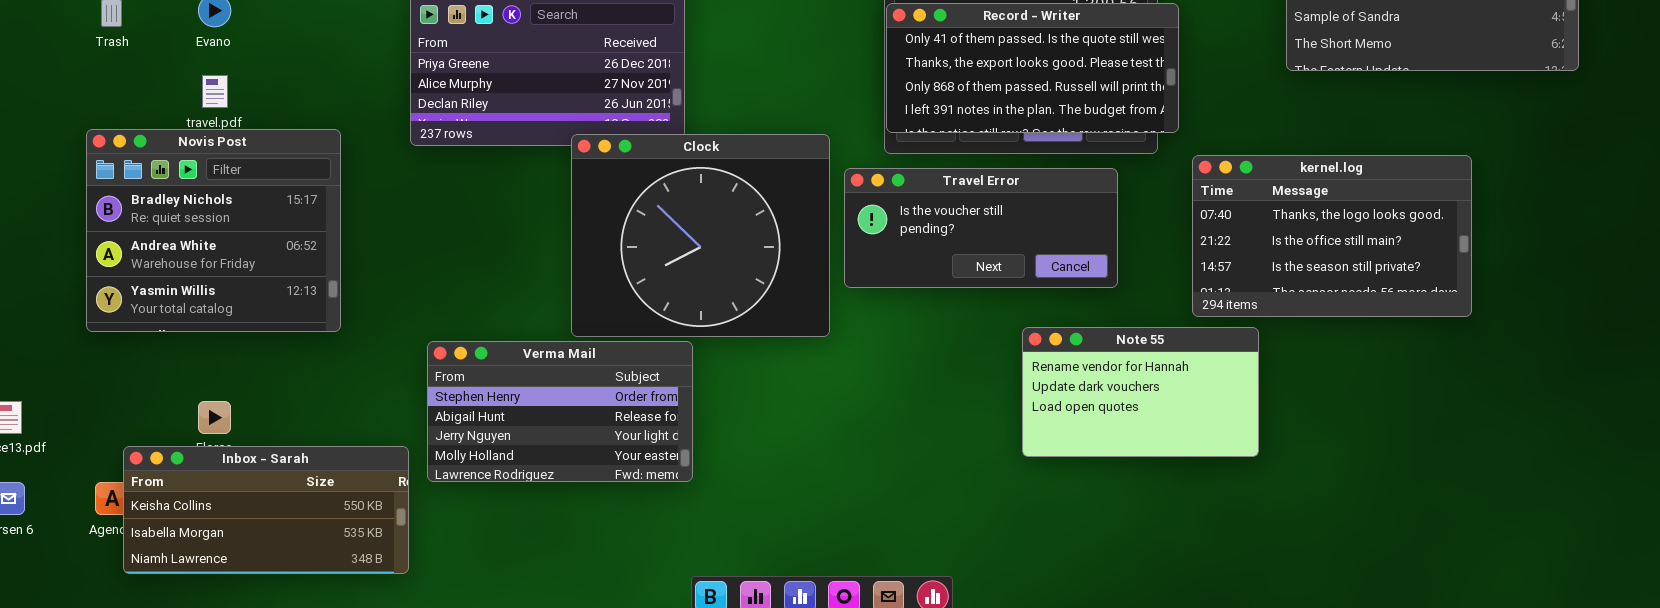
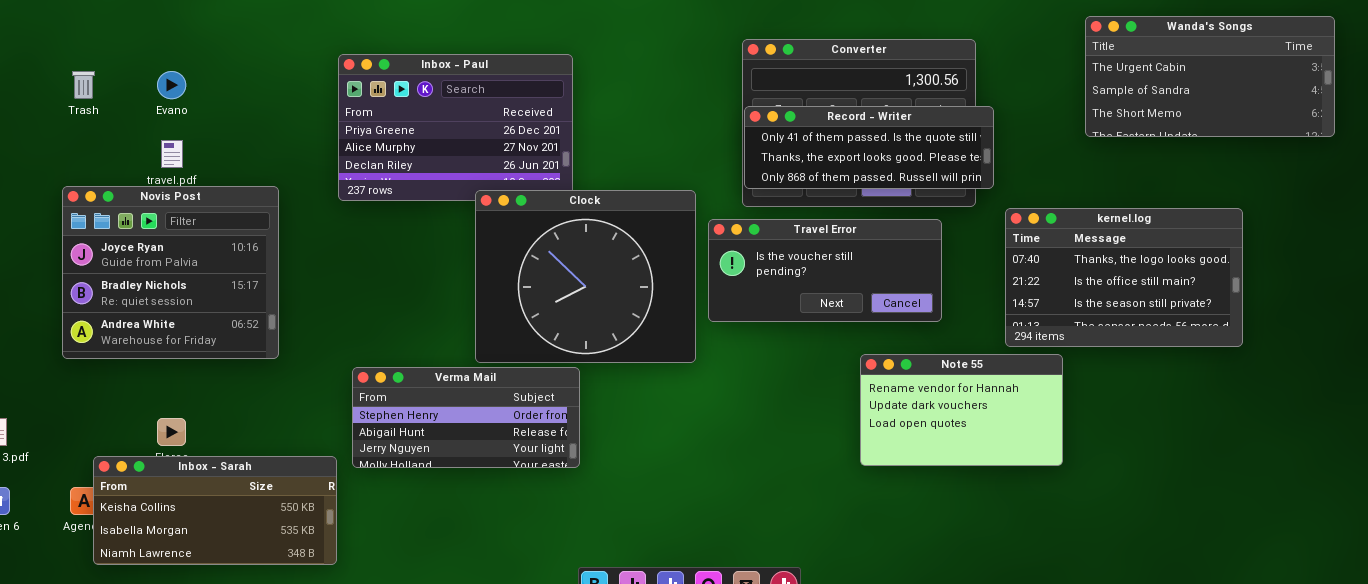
Record - Writer: [886,3,1179,133] -> [744,106,994,189], resized
Novis Post: [86,129,341,332] -> [62,186,279,359], scrolled up 1 row
Verma Mail: [427,341,693,482] -> [352,367,580,468], resized

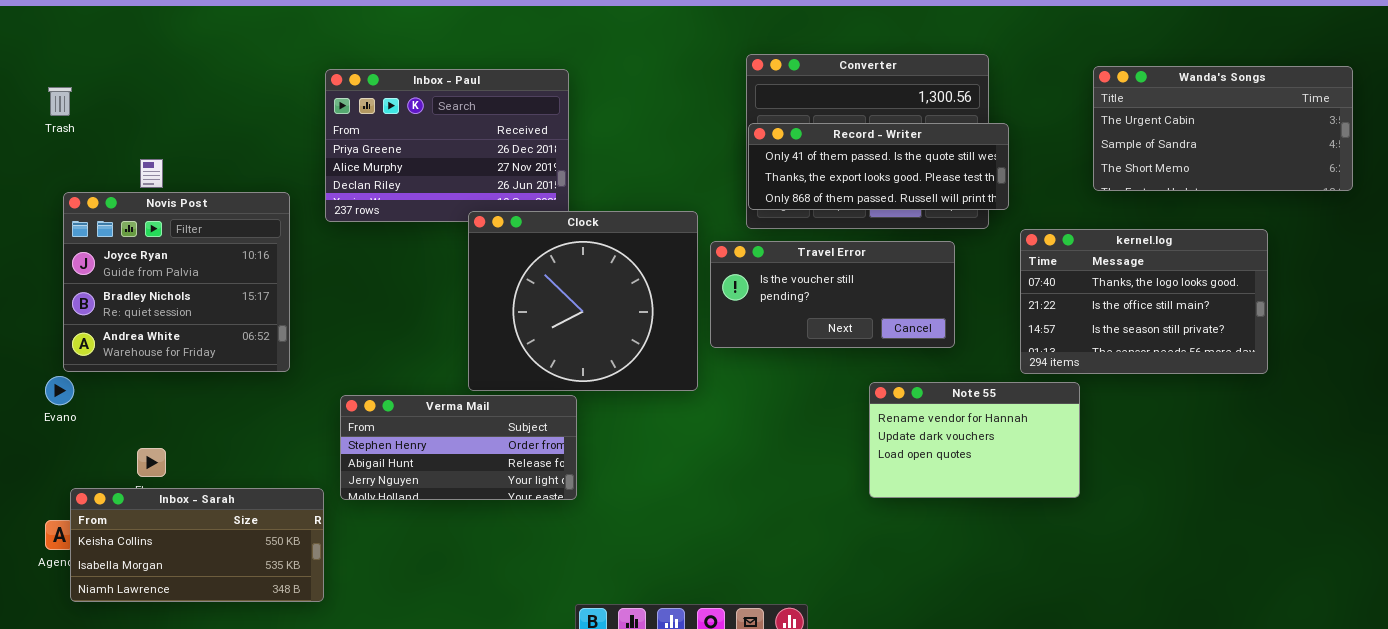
Wanda's Songs: [1085,16,1335,137] -> [1093,66,1353,191], moved
Evano: [157,71,186,99] -> [45,376,74,405], moved
Novis Post: [62,186,279,359] -> [63,192,290,372], moved

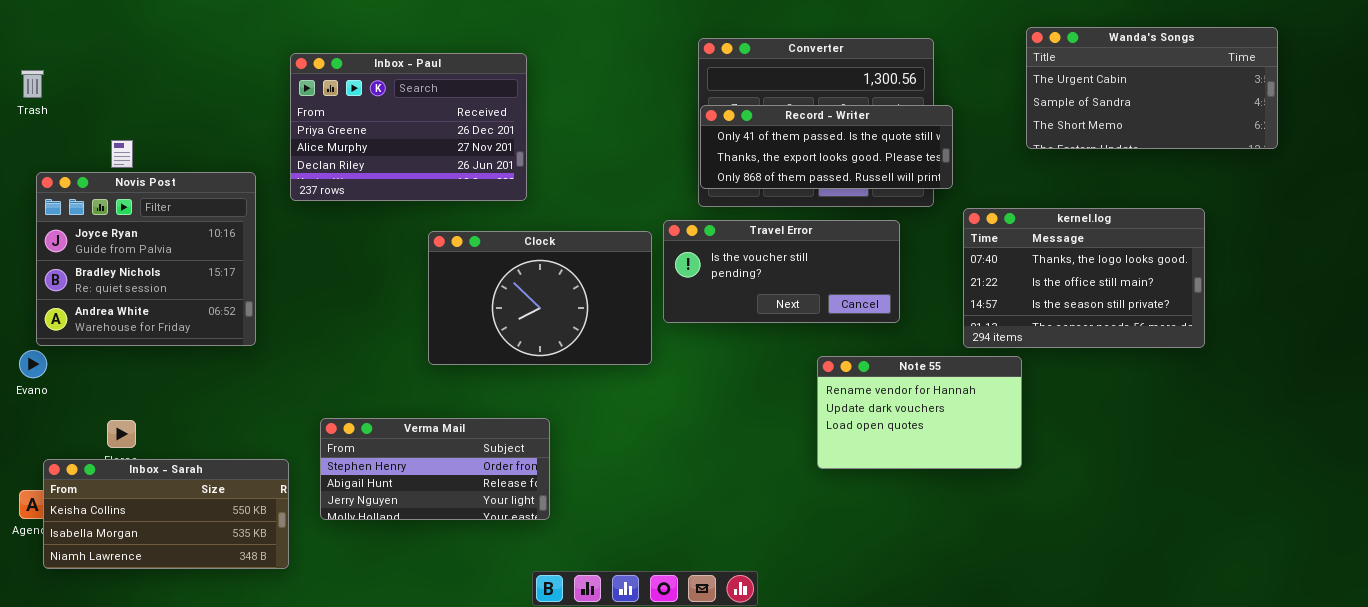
Wanda's Songs: [1093,66,1353,191] -> [1026,27,1278,149], moved
Clock: [468,211,698,391] -> [428,231,652,365], resized
Verma Mail: [340,395,577,500] -> [320,418,550,520], moved

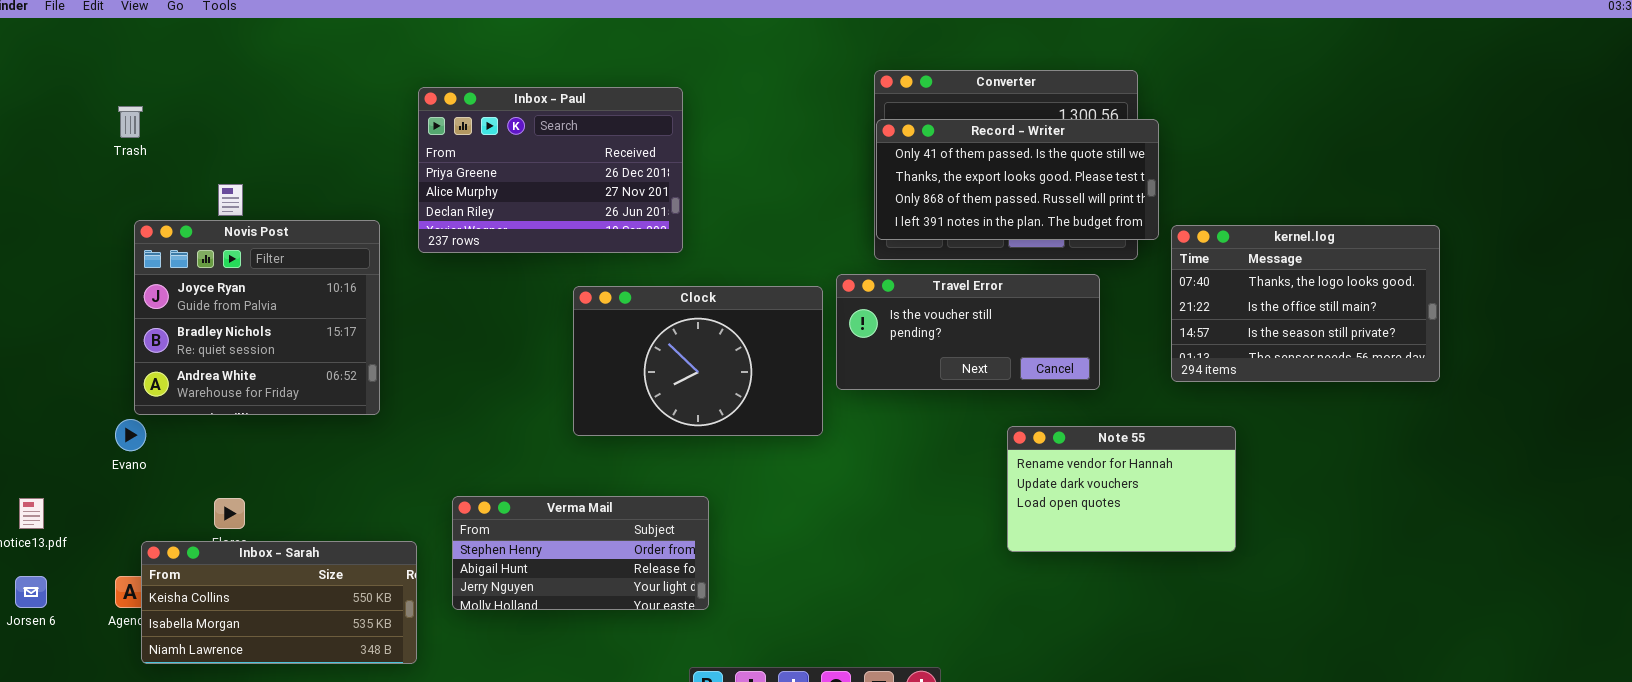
Wanda's Songs: [1026,27,1278,149] -> none, closed
Record - Writer: [700,105,953,189] -> [876,119,1159,240], resized
kernel.log: [963,208,1205,348] -> [1171,225,1440,382], moved

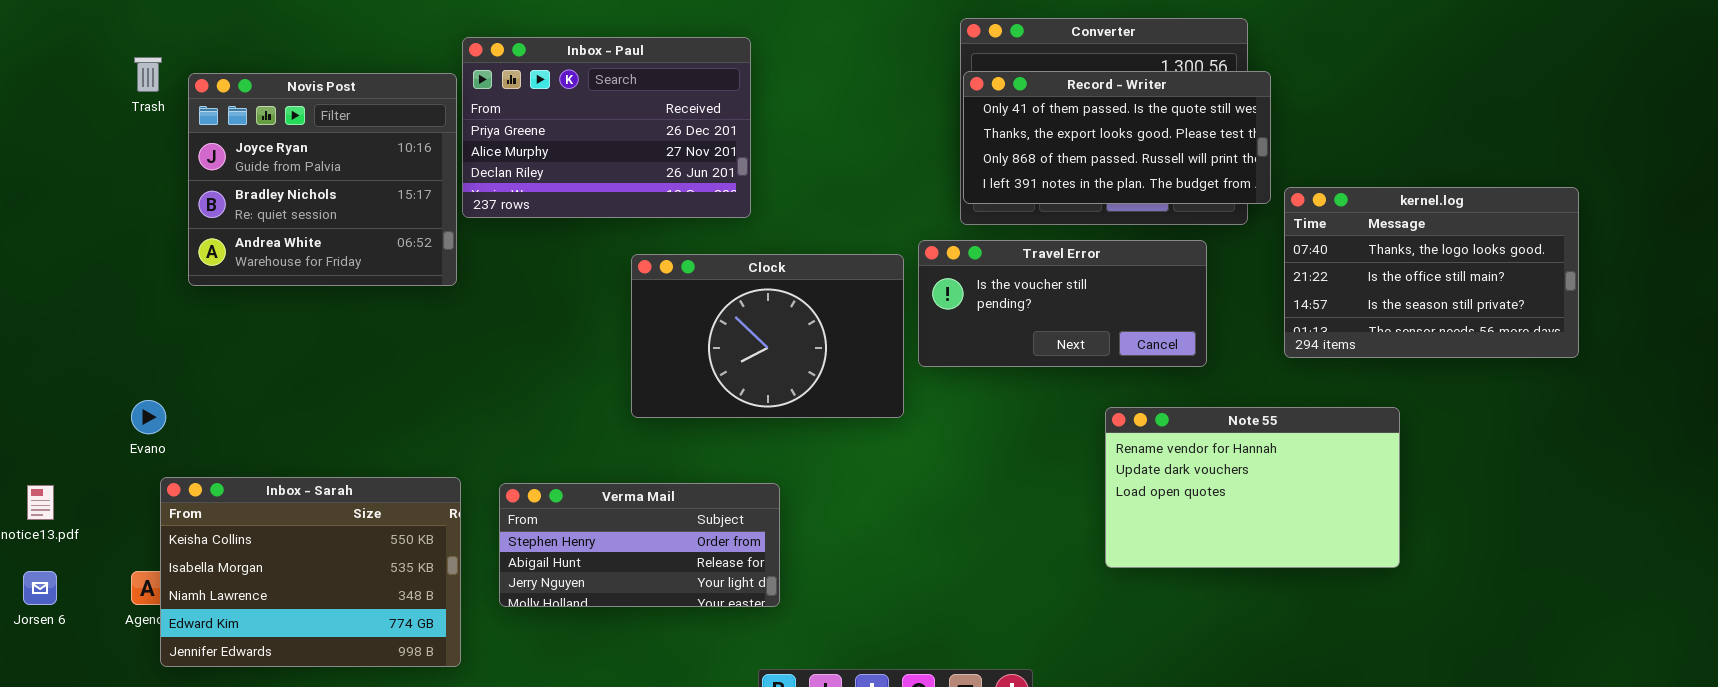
Novis Post: [134,220,380,415] -> [188,73,457,286], moved
Note 55: [1007,426,1236,552] -> [1105,407,1400,568], resized
Inbox - Sarah: [141,541,417,664] -> [160,477,461,667], resized

